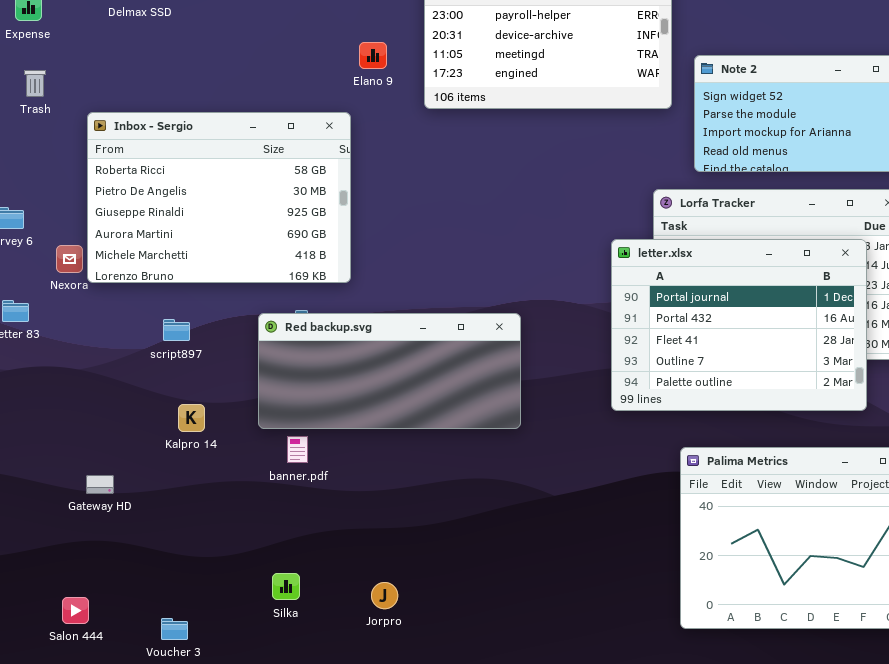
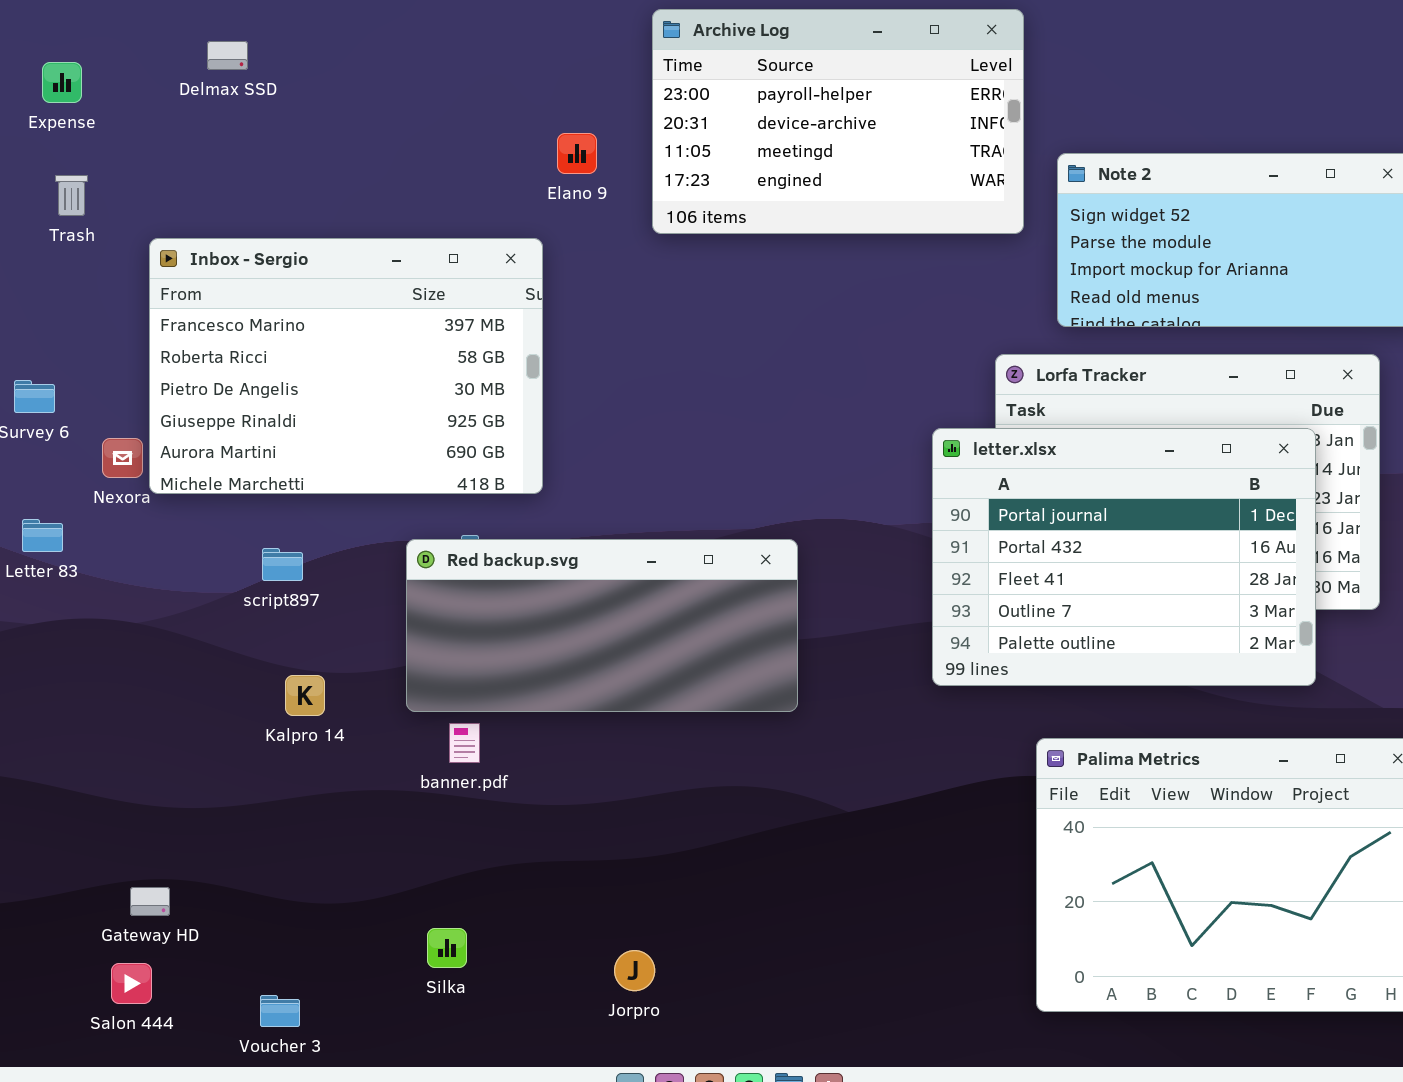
Inbox - Sergio: [87,112,351,283] -> [149,238,543,494], scrolled up 1 row
Gateway HD: [86,475,114,494] -> [130,887,170,916], moved
Jorpro: [371,582,398,609] -> [614,950,655,991], moved

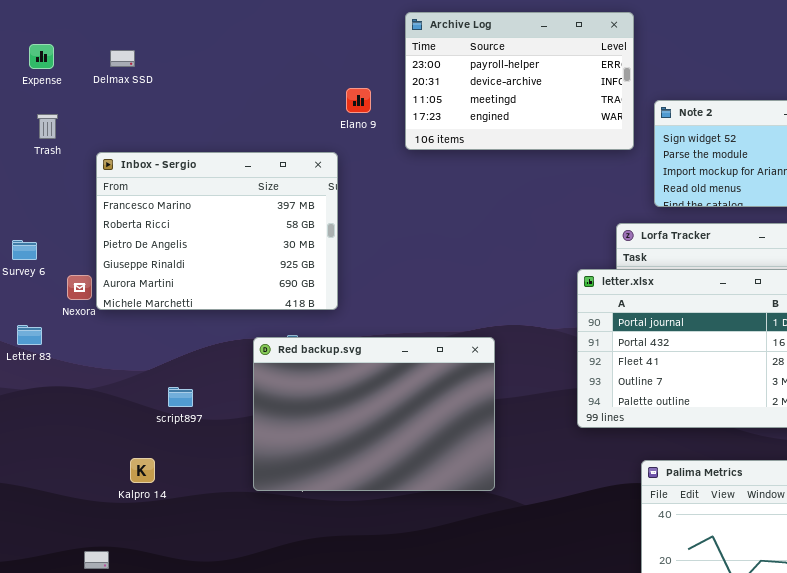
Delmax SSD: [207,41,248,70] -> [110,50,135,67], moved
Red backup.svg: [406,539,798,712] -> [253,337,495,491], resized
script897: [262,548,303,581] -> [168,387,193,407], moved
Kalpro 14: [285,675,325,716] -> [130,458,155,483], moved

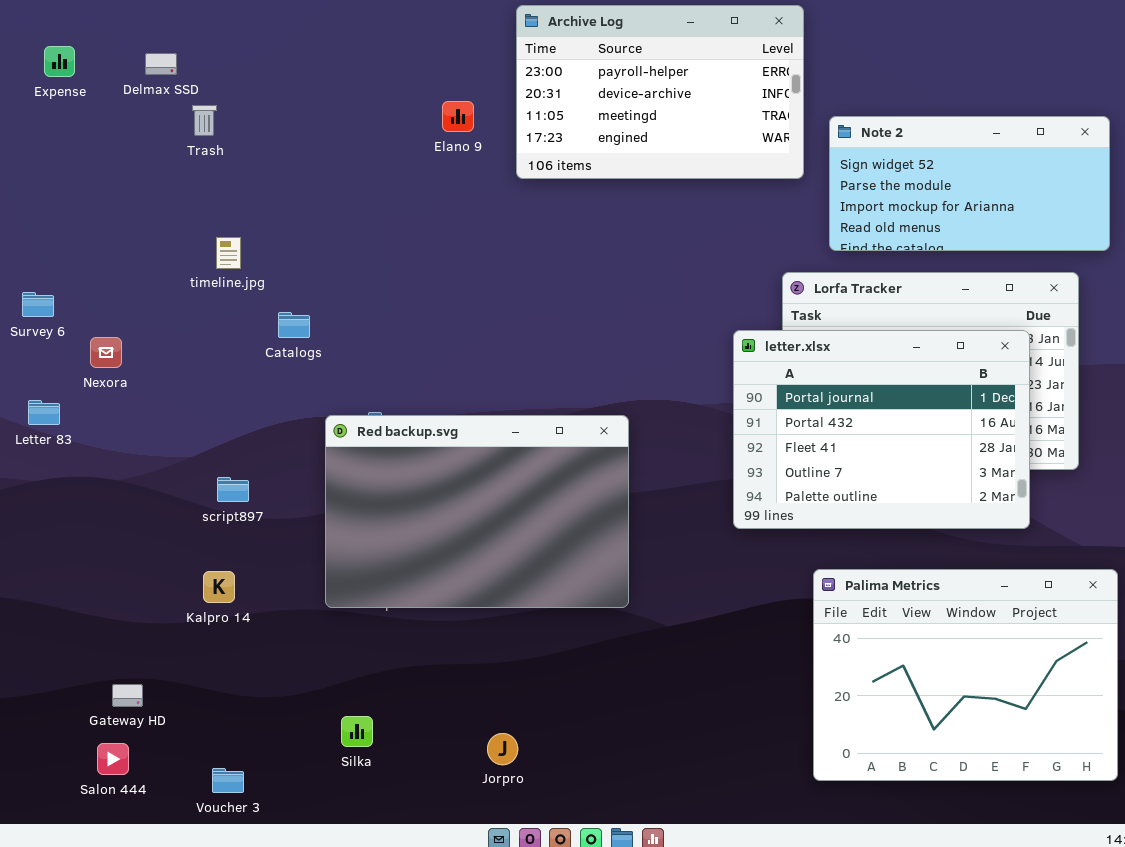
Trash: [37,114,58,139] -> [192,105,217,136], moved
Inbox - Sergio: [96,152,338,310] -> none, closed
Kalpro 14: [130,458,155,483] -> [203,571,235,603], moved

